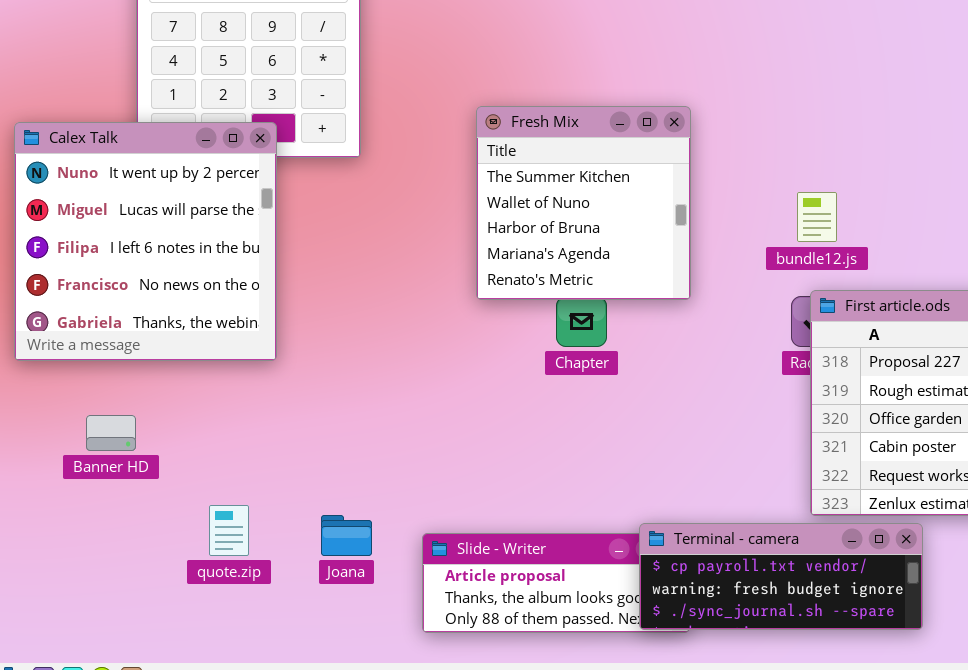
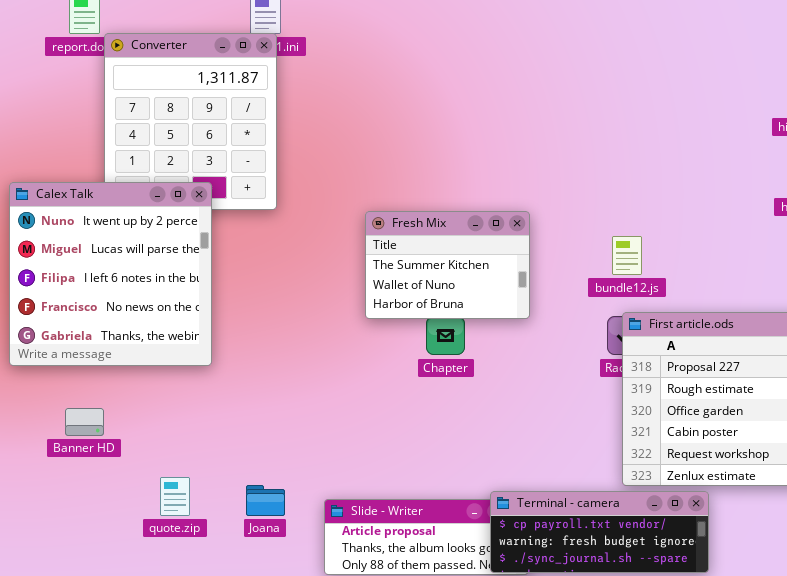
Fresh Mix: [476,106,691,300] -> [365,211,530,319], resized

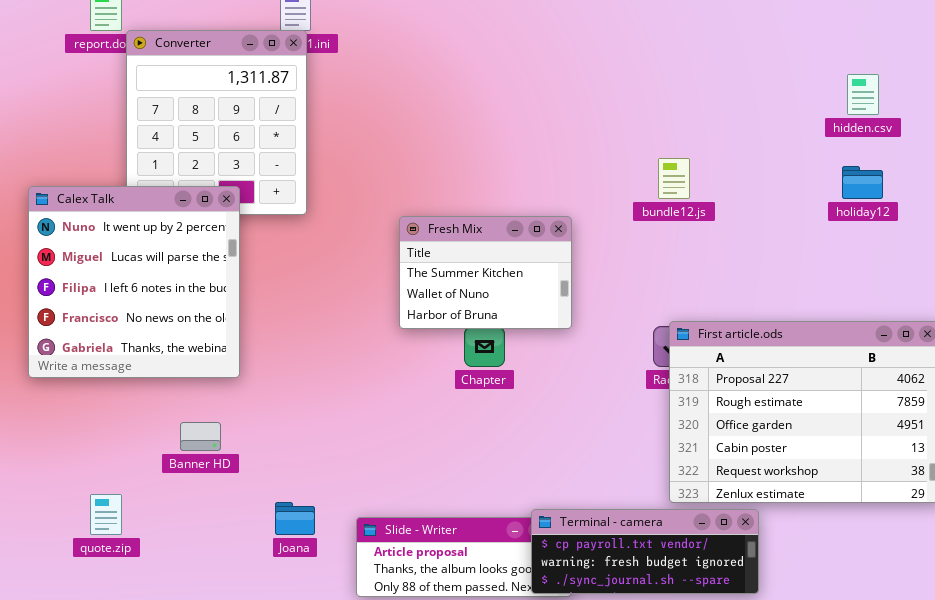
bundle12.js: [612,236,642,275] -> [658,158,690,199], moved
Banner HD: [65,408,104,436] -> [180,422,221,451], moved
quote.zip: [160,477,190,516] -> [90,494,122,535], moved

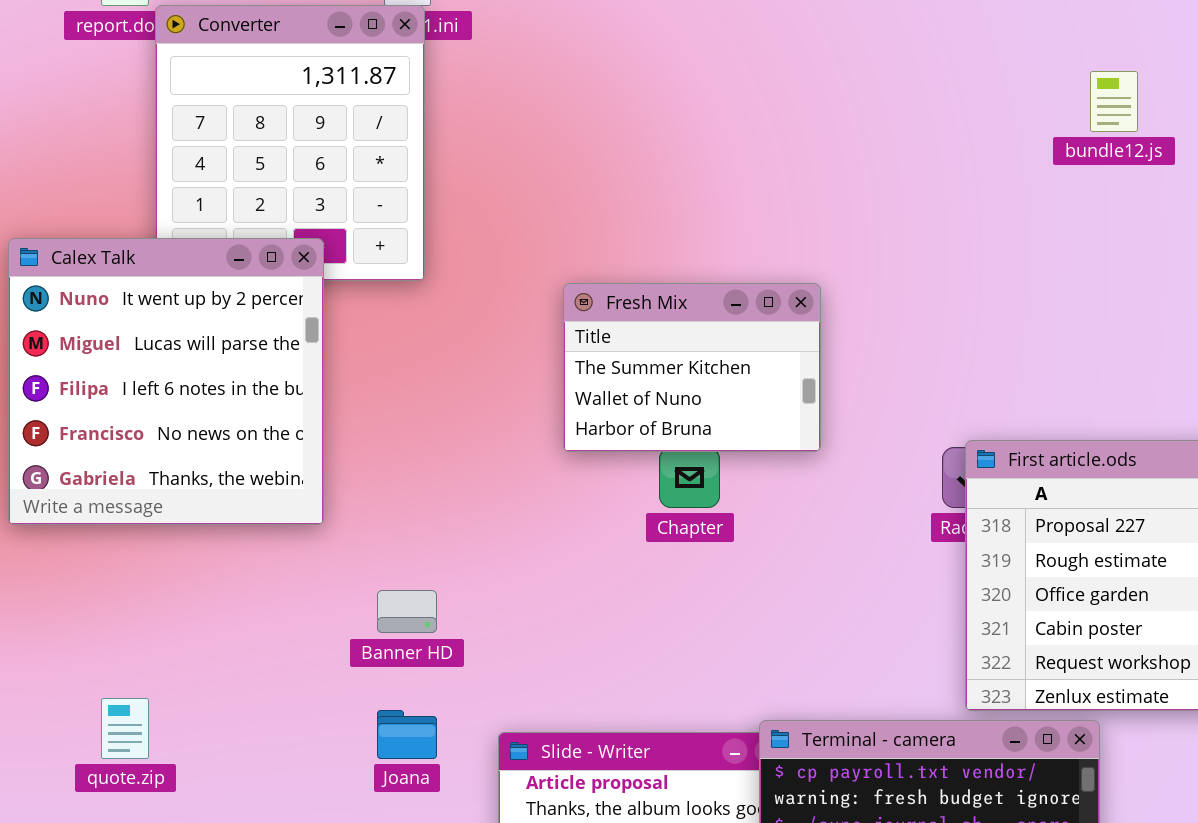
bundle12.js: [658,158,690,199] -> [1090,71,1138,132], moved
Banner HD: [180,422,221,451] -> [377,590,437,633], moved

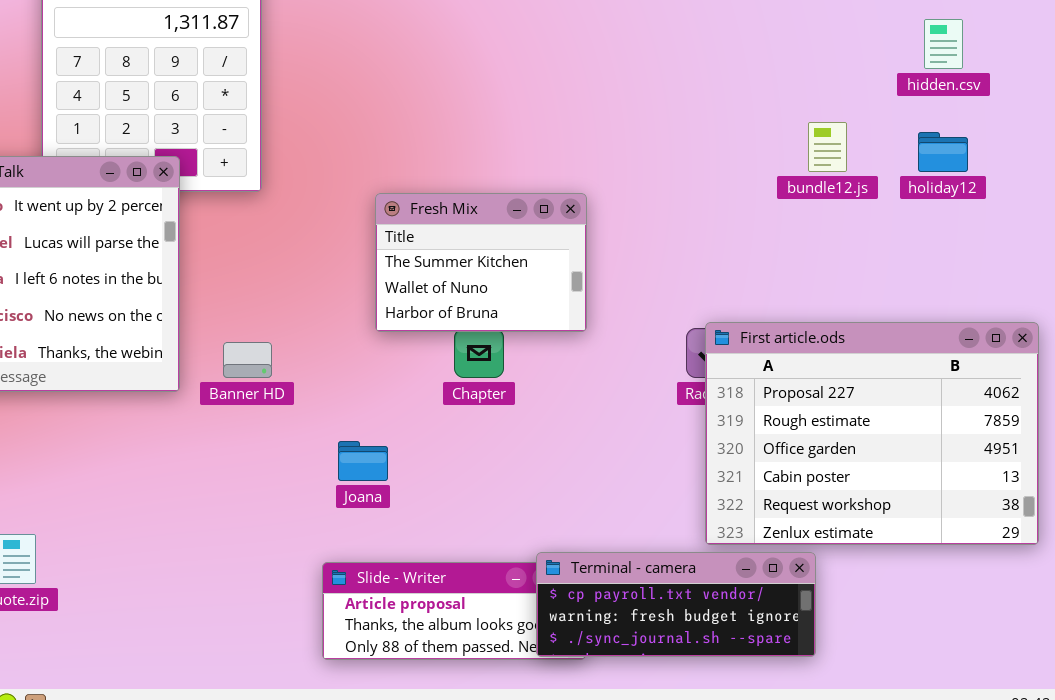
bundle12.js: [1090,71,1138,132] -> [808,122,847,172], moved
Banner HD: [377,590,437,633] -> [223,342,272,378], moved
Joana: [377,710,437,759] -> [338,441,388,481], moved

